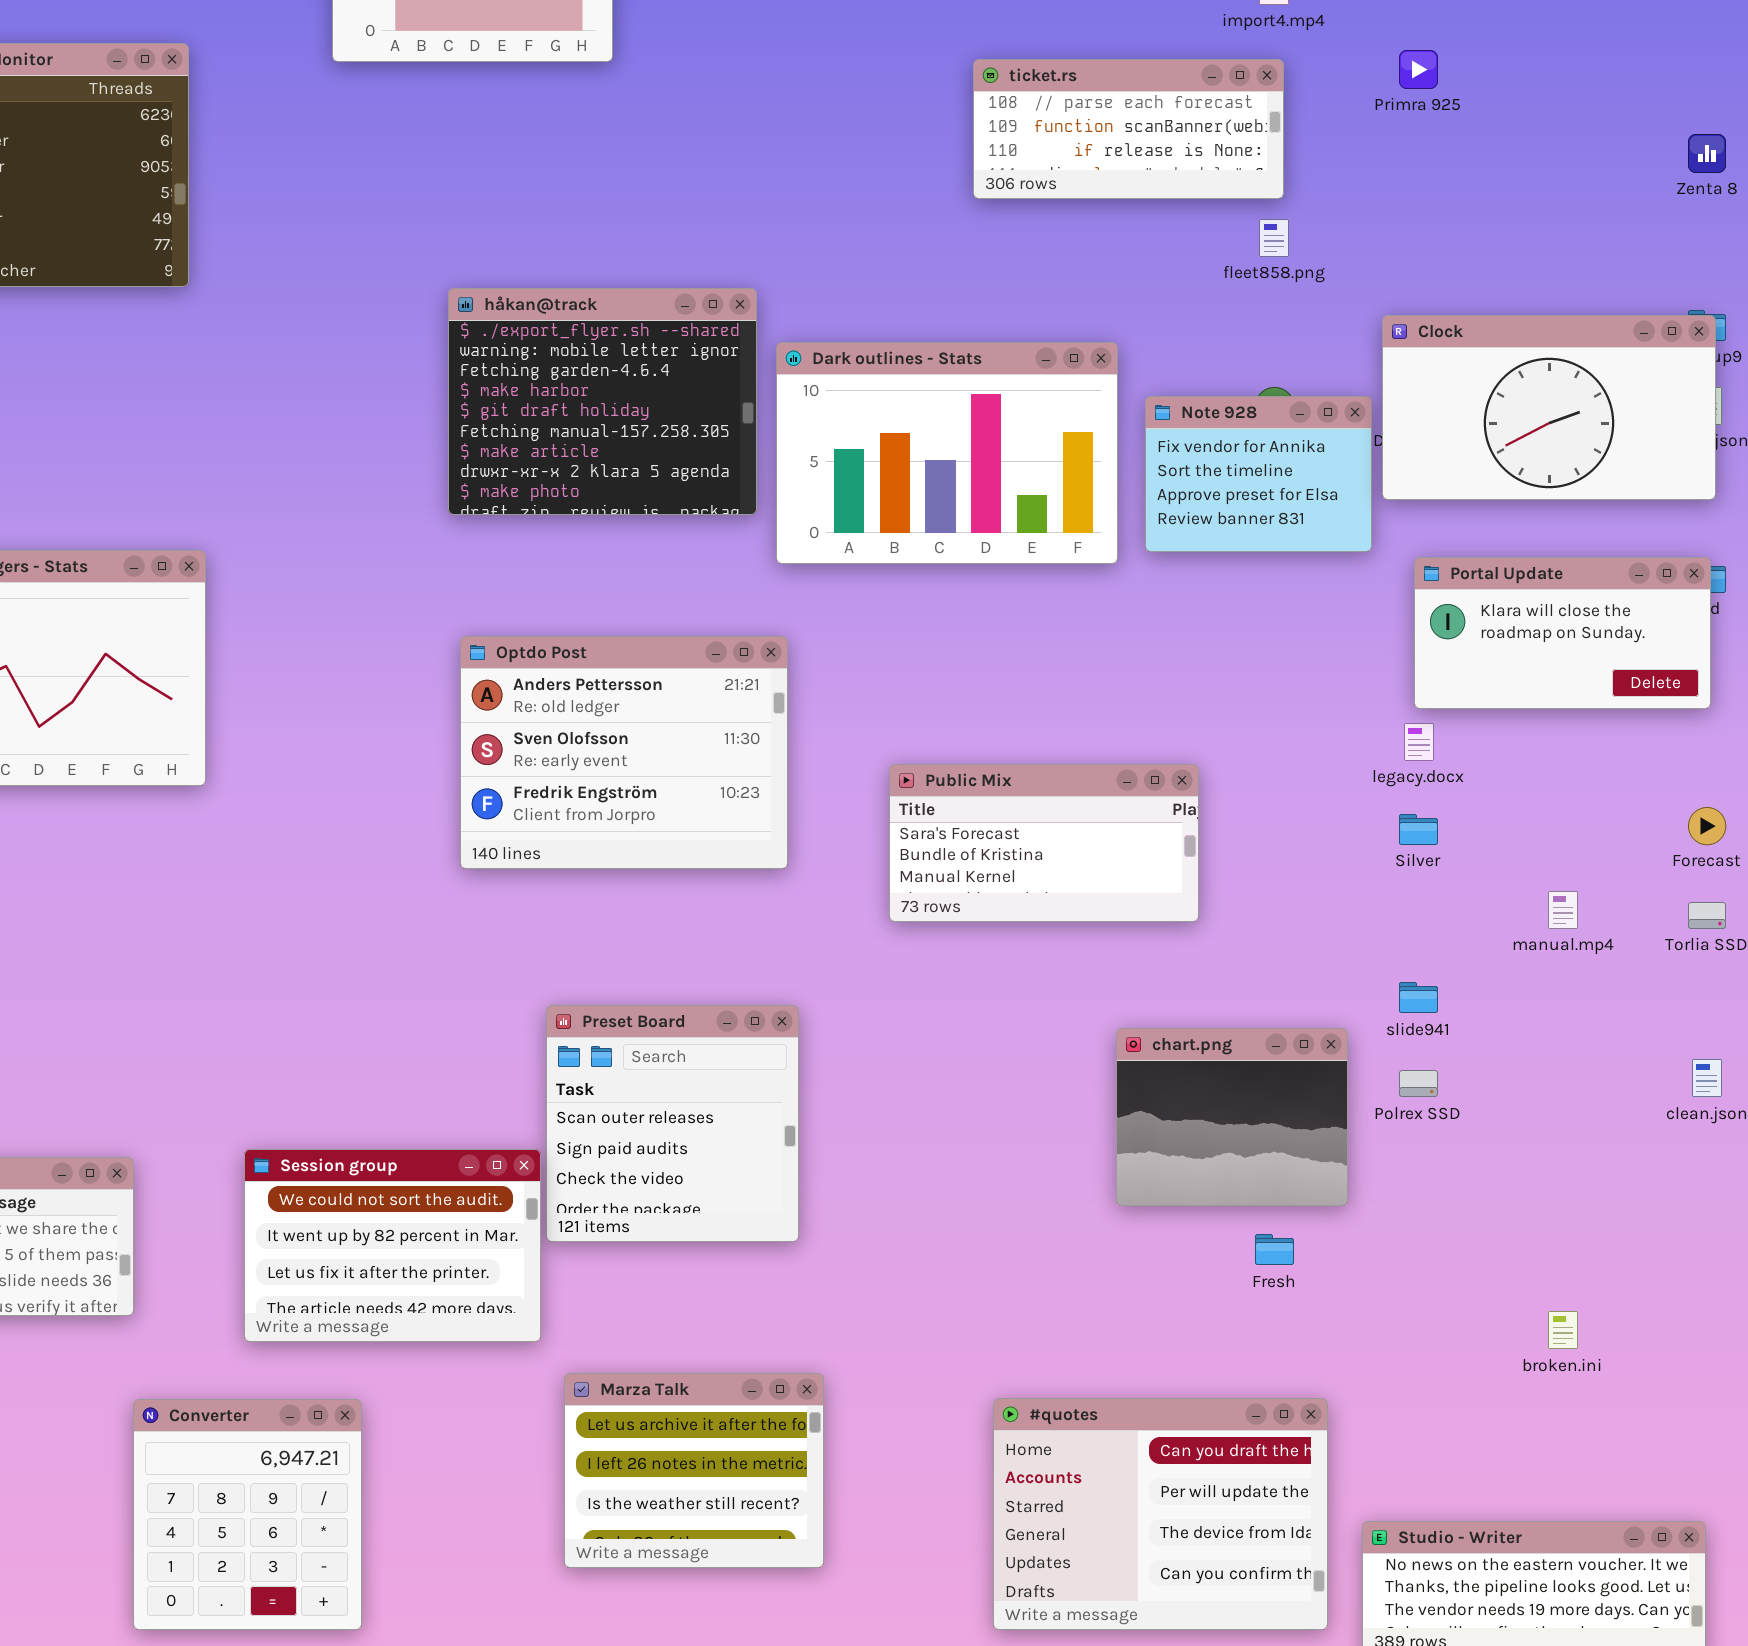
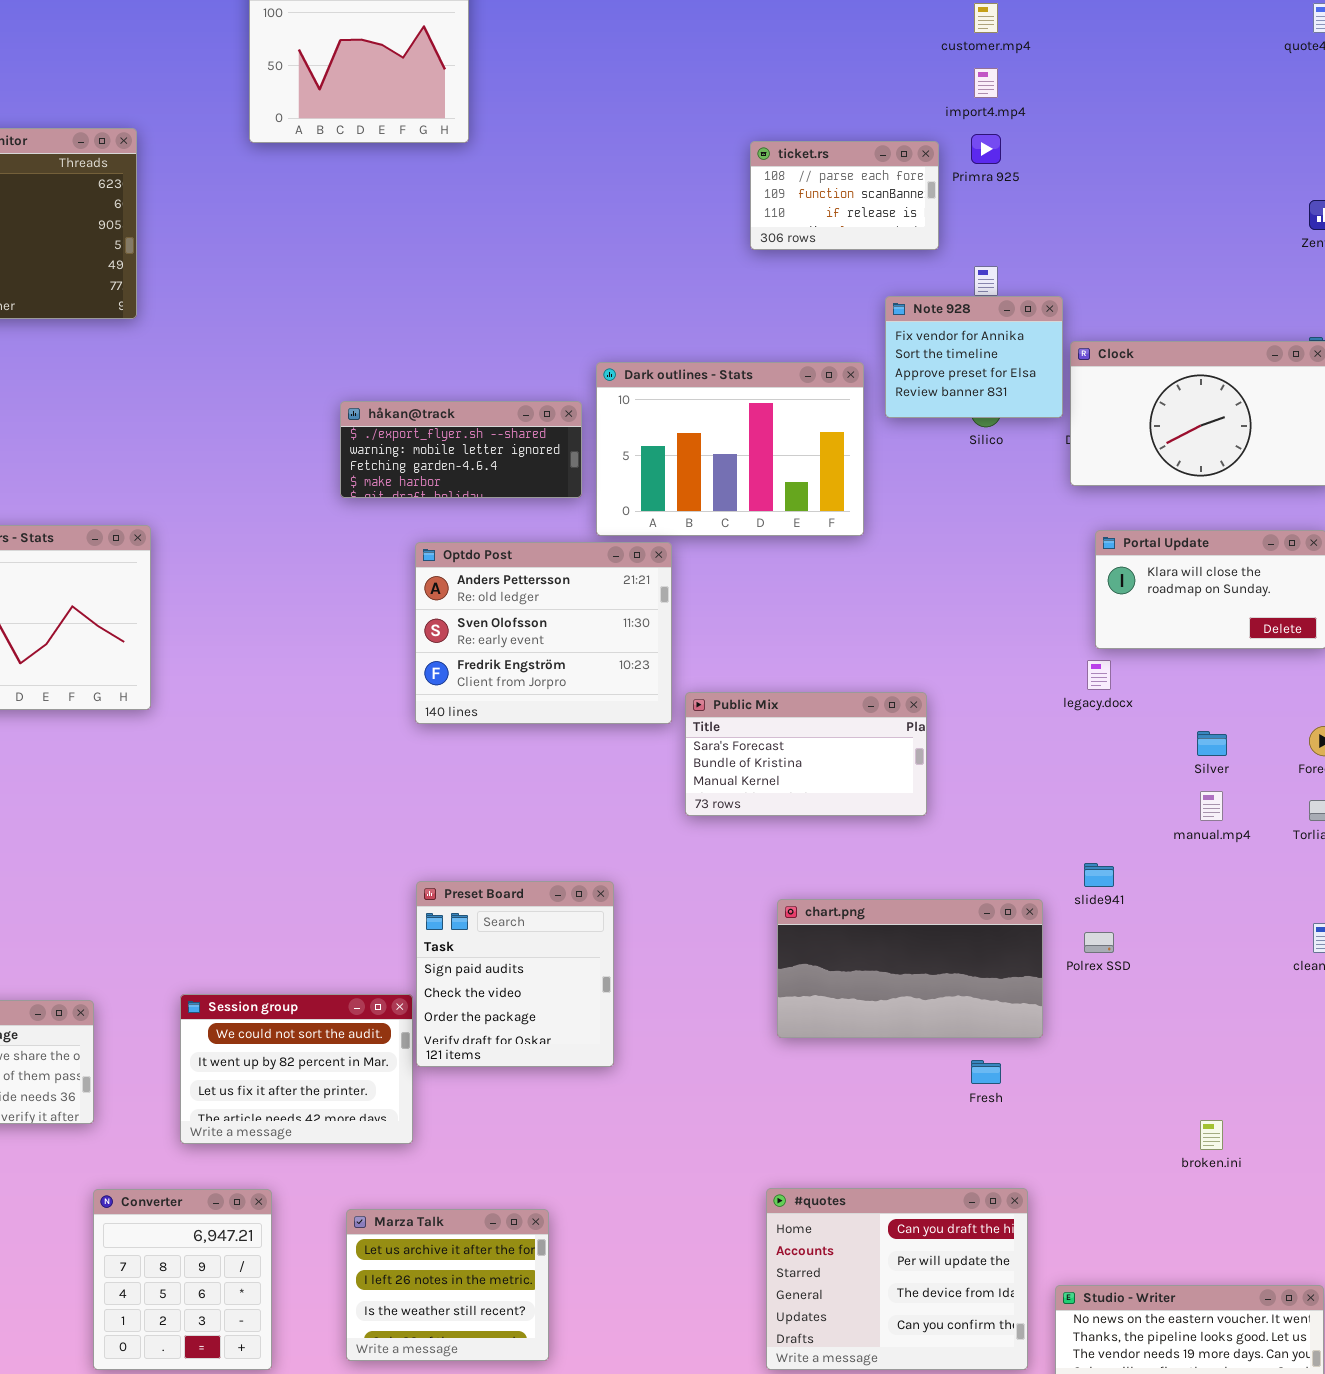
Primra 925: [1399,50,1438,89] -> [971,134,1001,164], moved
ticket.rs: [973,59,1284,199] -> [750,141,939,250], resized
håkan@track: [448,288,757,515] -> [340,401,582,498], resized
Note 928: [1145,396,1372,552] -> [885,296,1063,418], moved
Optdo Post: [460,636,788,869] -> [415,542,672,724], moved
Silver: [1399,814,1438,845] -> [1197,731,1227,756], moved
Preset Board: [546,1005,799,1242] -> [416,881,614,1067], scrolled down 1 row
chart.png: [1116,1028,1348,1206] -> [777,899,1043,1038], resized
Marza Talk: [564,1373,824,1568] -> [346,1209,549,1361], moved

